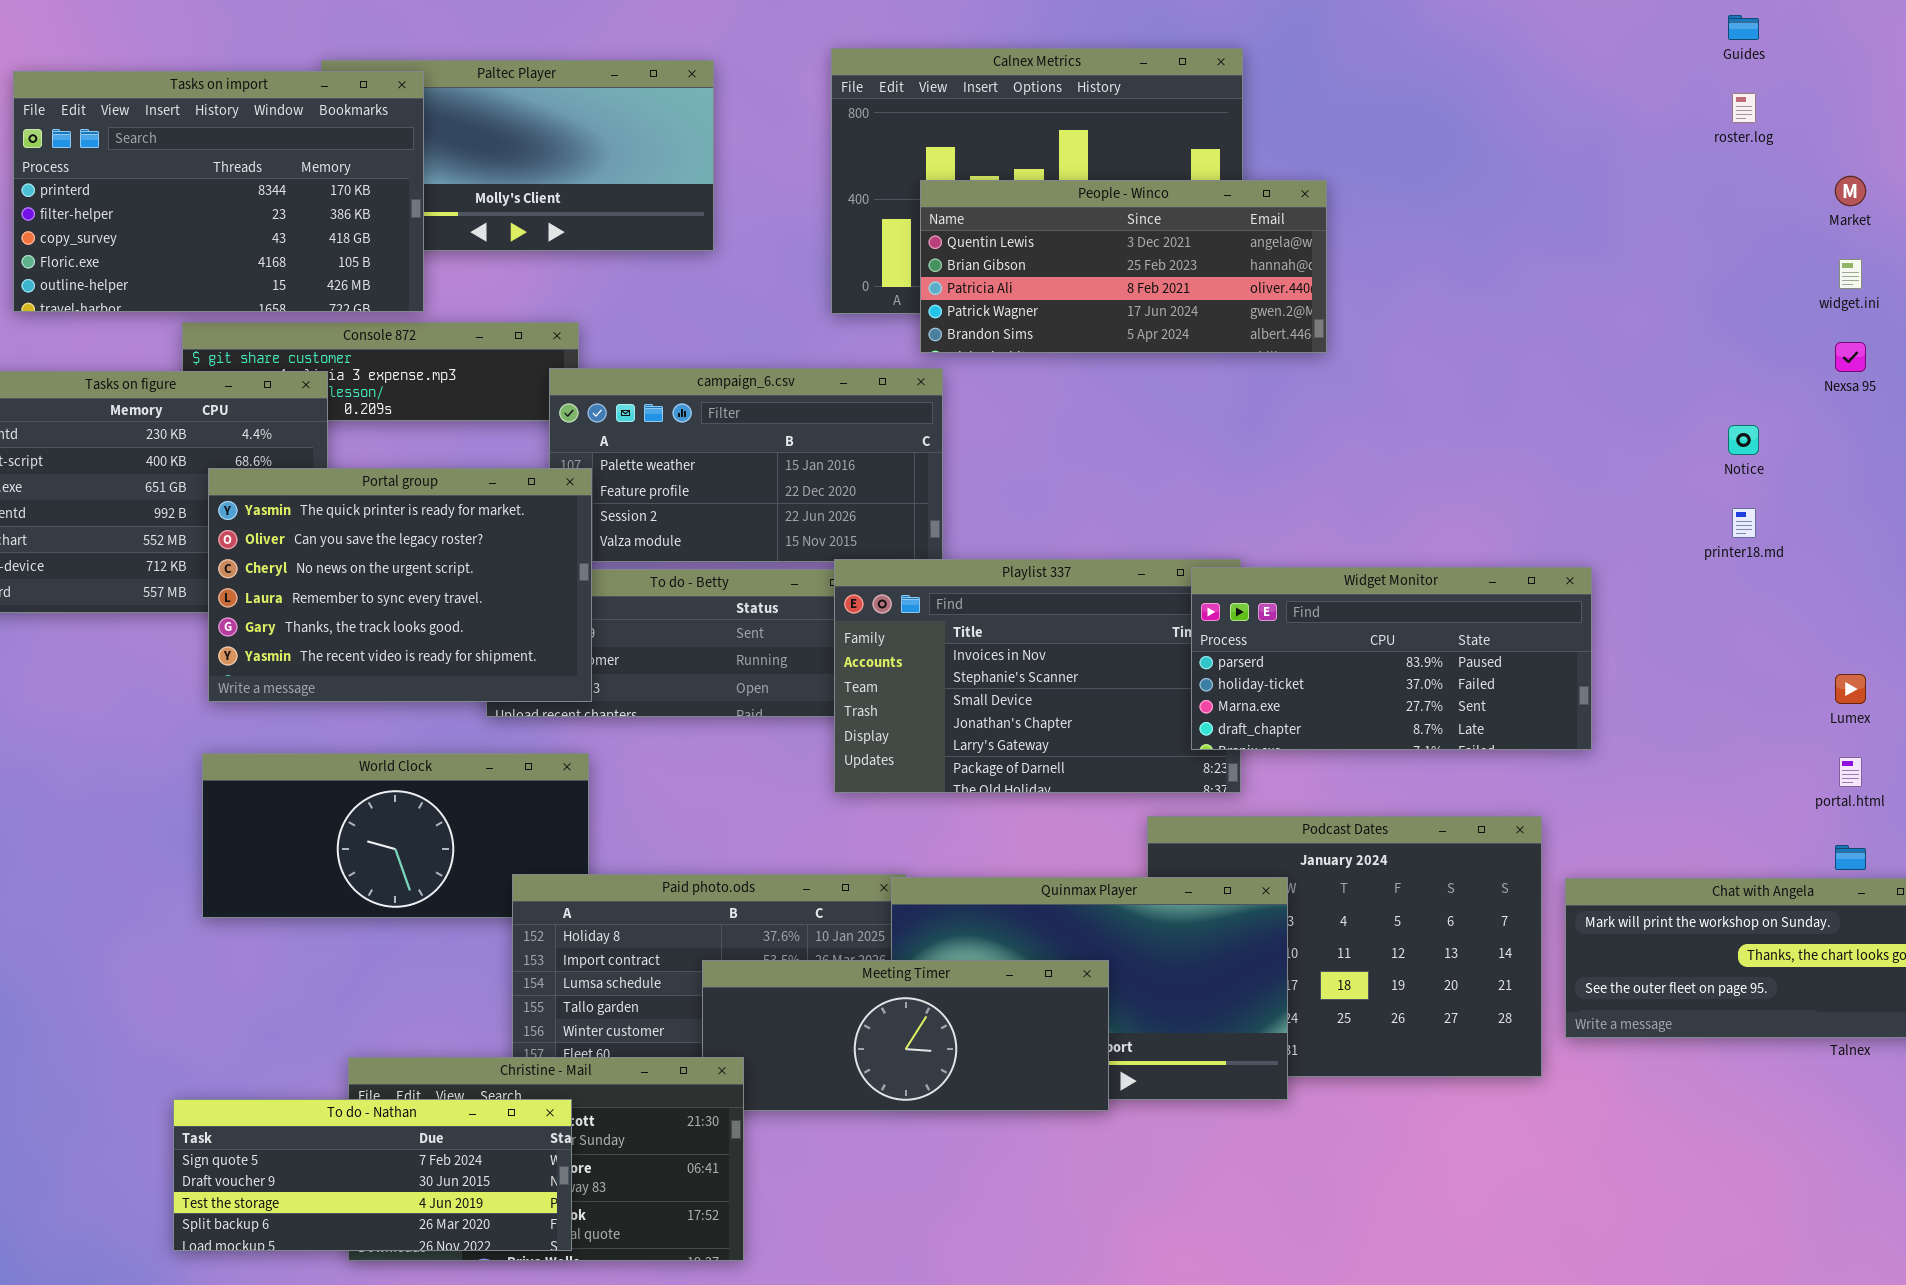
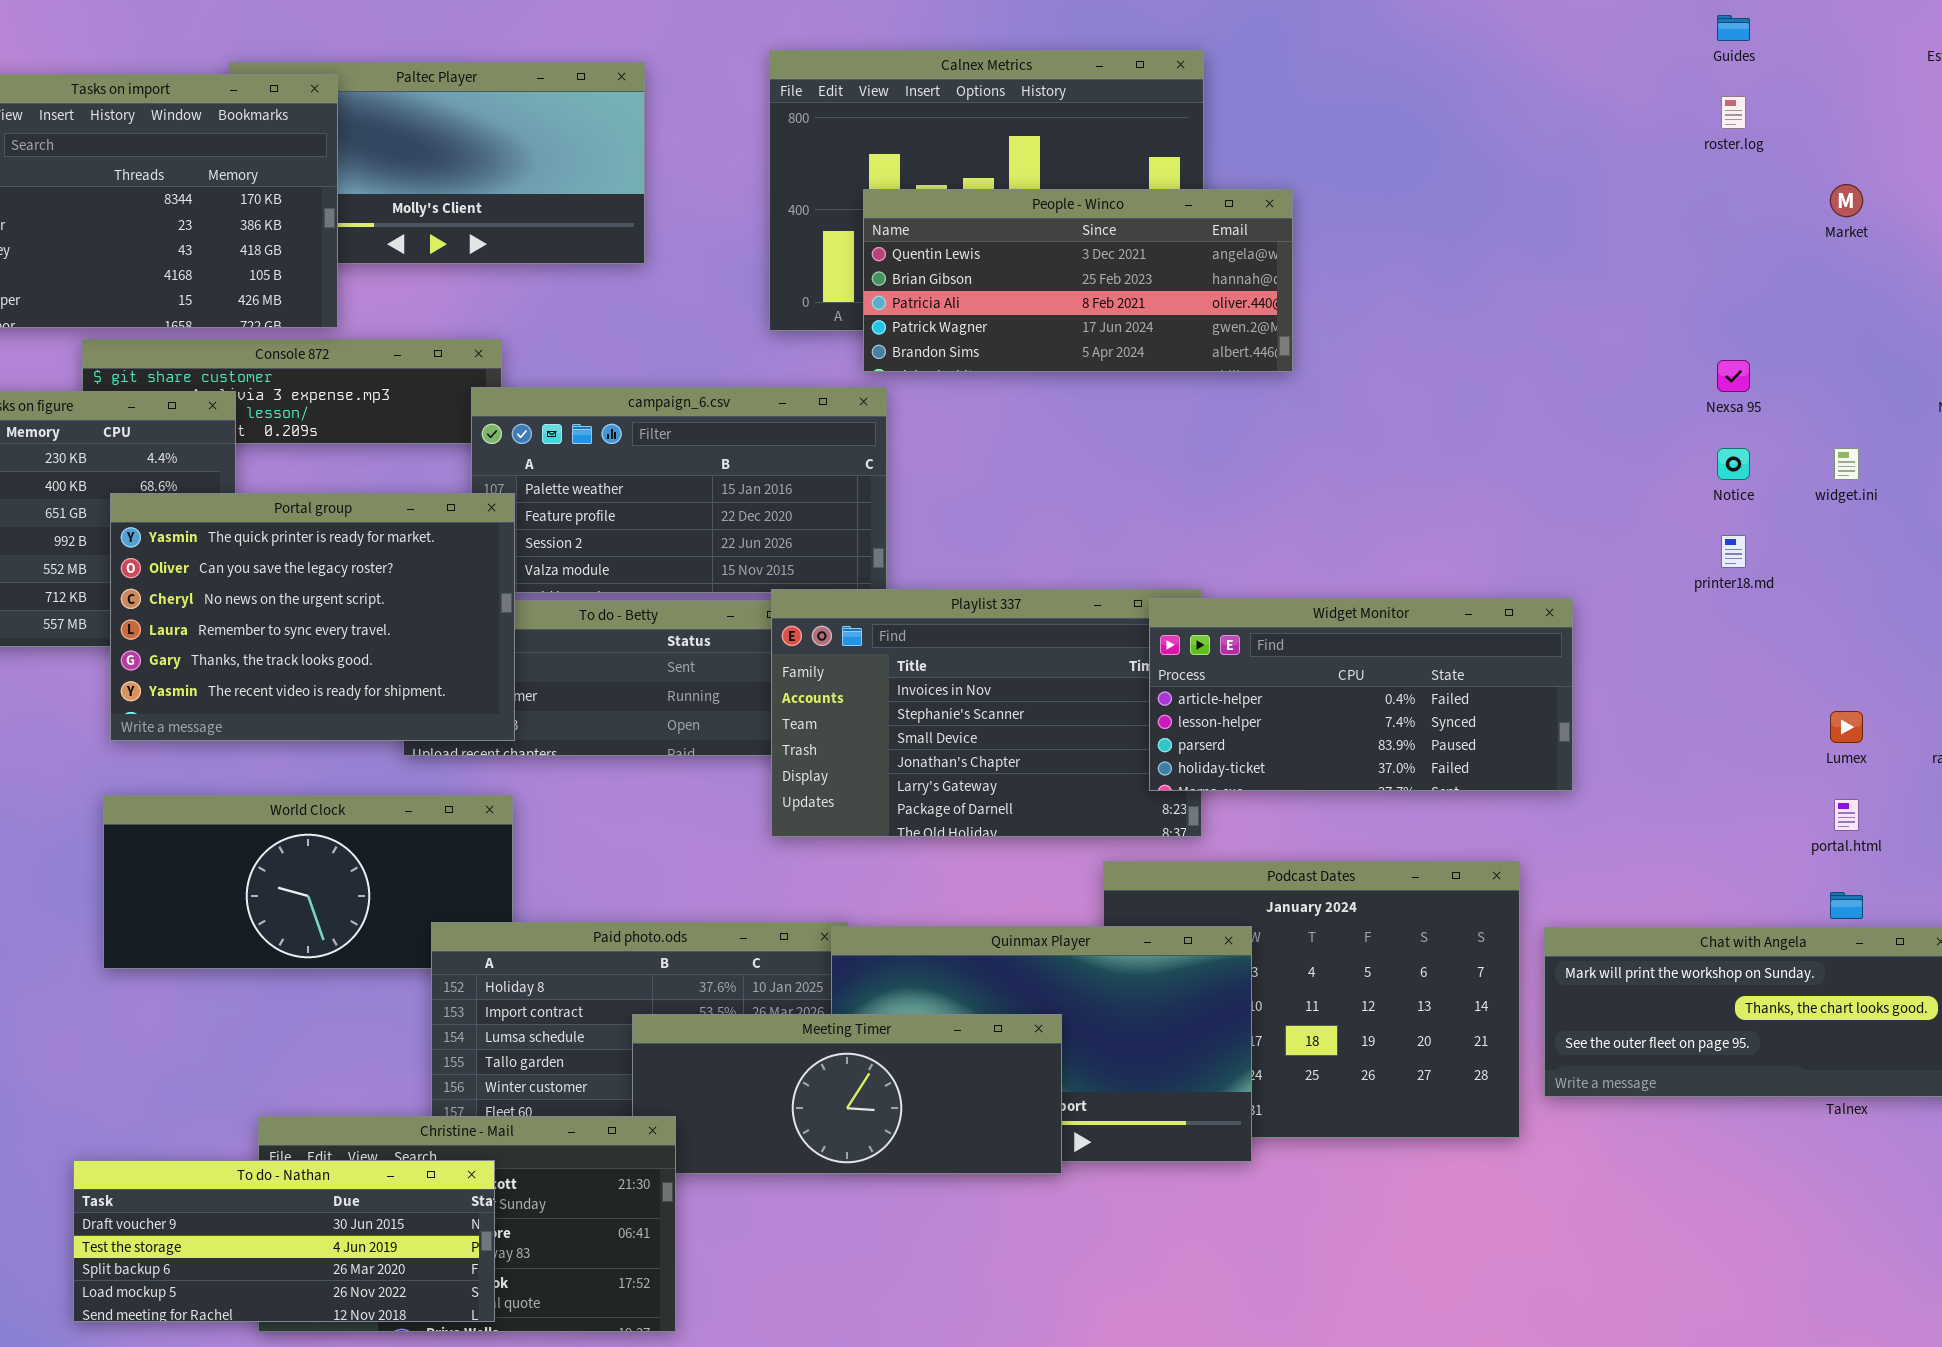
widget.ini: [1839,259,1862,289] -> [1834,448,1859,480], moved
Nexsa 95: [1835,342,1866,372] -> [1717,360,1750,392], moved
Widget Monitor: [1191,567,1592,750] -> [1149,598,1573,791], scrolled up 2 rows
To do - Nathan: [173,1099,572,1251] -> [73,1160,495,1322], scrolled down 1 row

